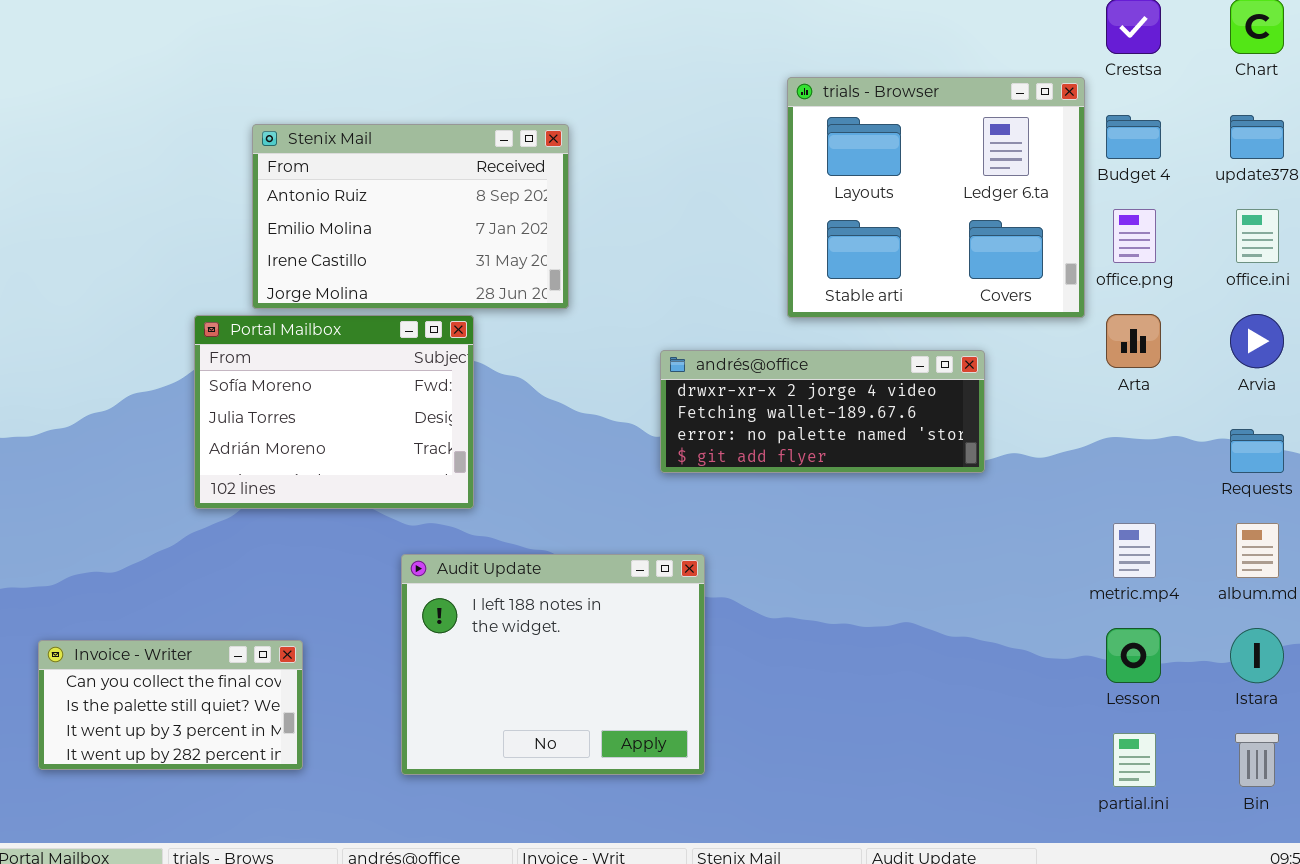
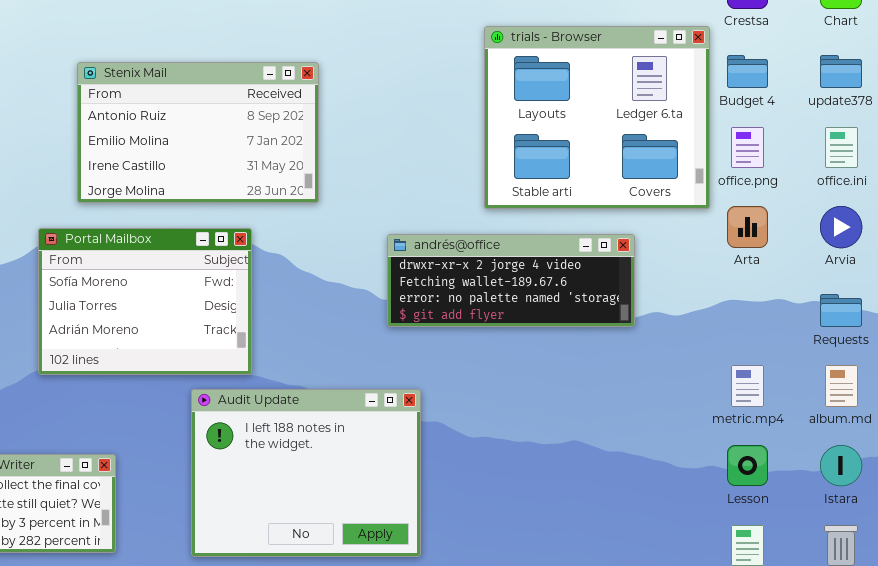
Portal Mailbox: [194,315,474,509] -> [38,228,252,375], moved

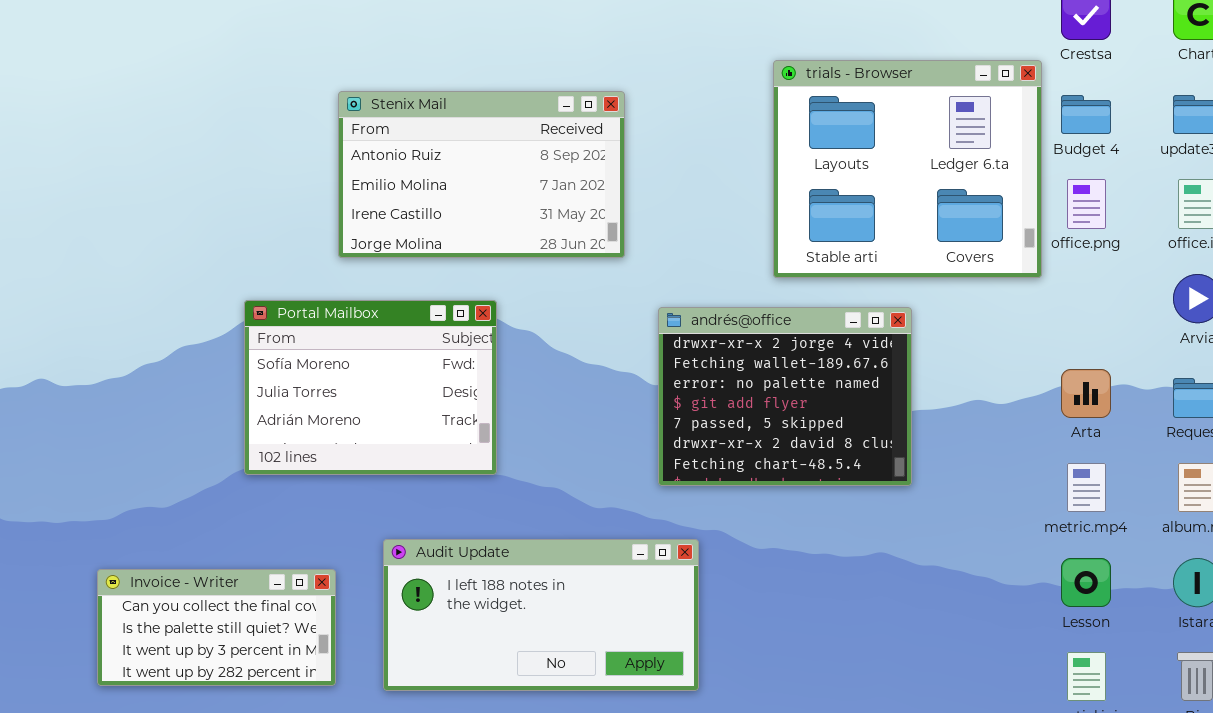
Stenix Mail: [77,62,319,203] -> [338,91,625,258], moved
Arta: [727,206,768,248] -> [1061,369,1111,418], moved
andrés@office: [387,234,635,327] -> [658,307,912,486], resized
Audit Update: [191,389,421,557] -> [383,539,699,691], resized

